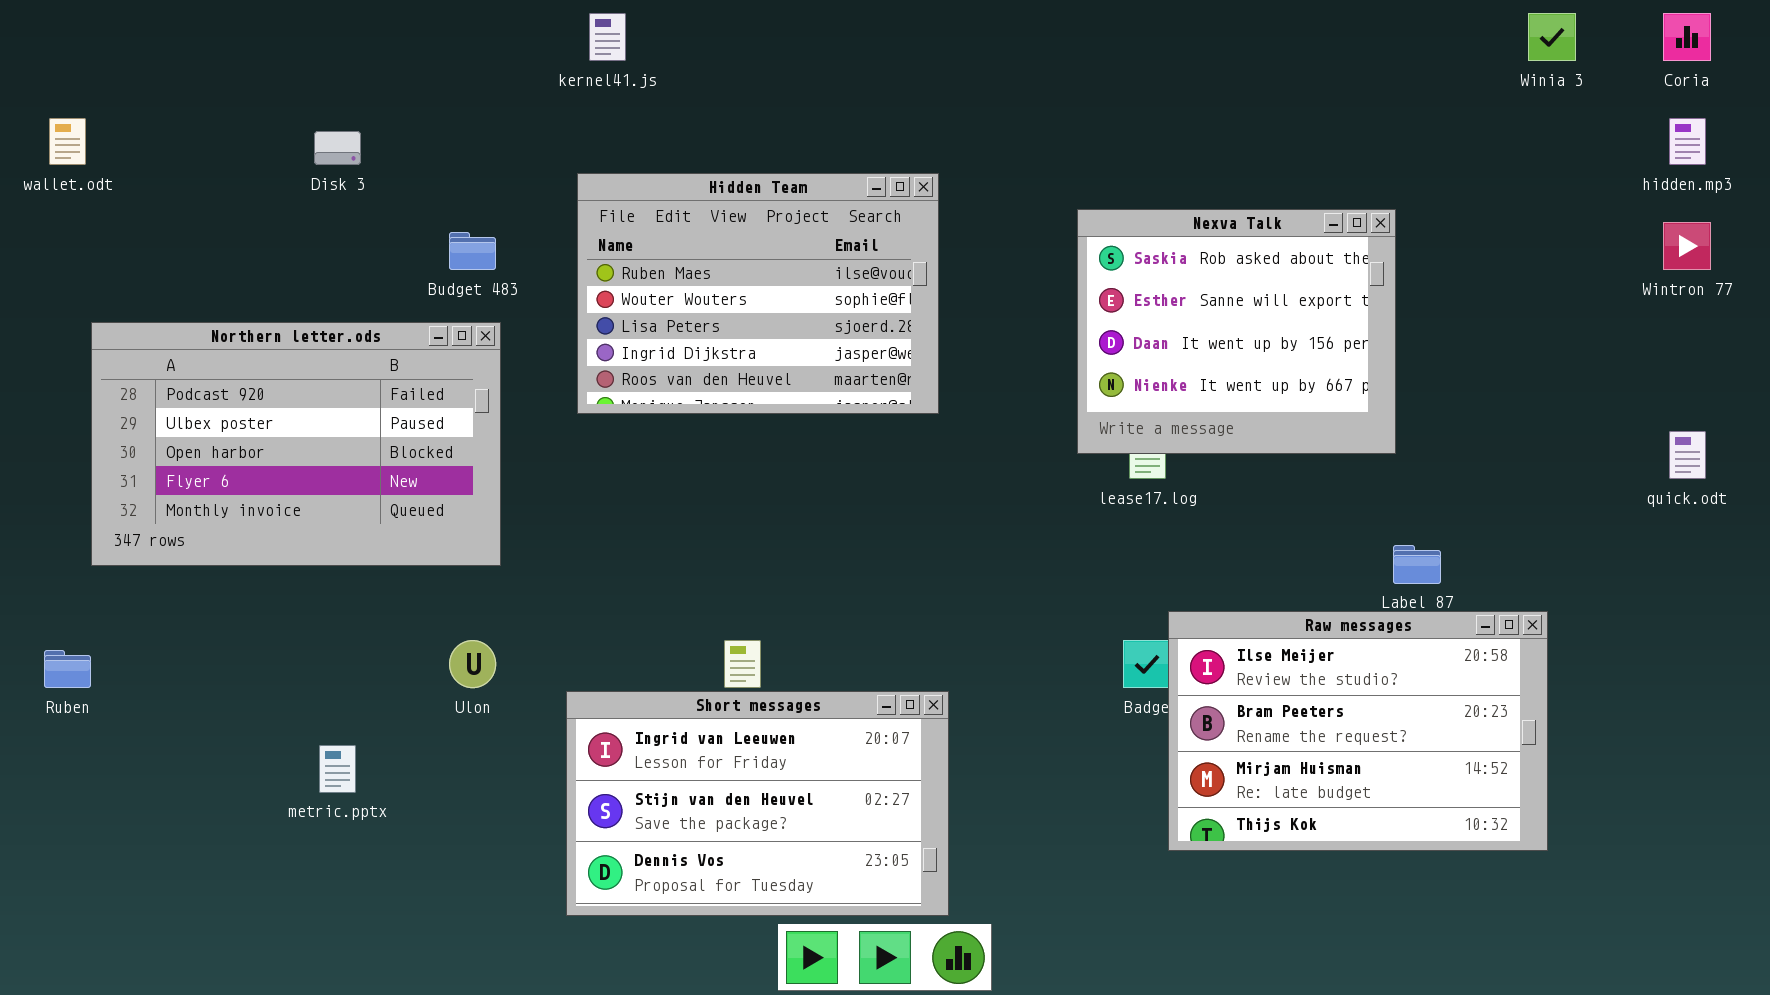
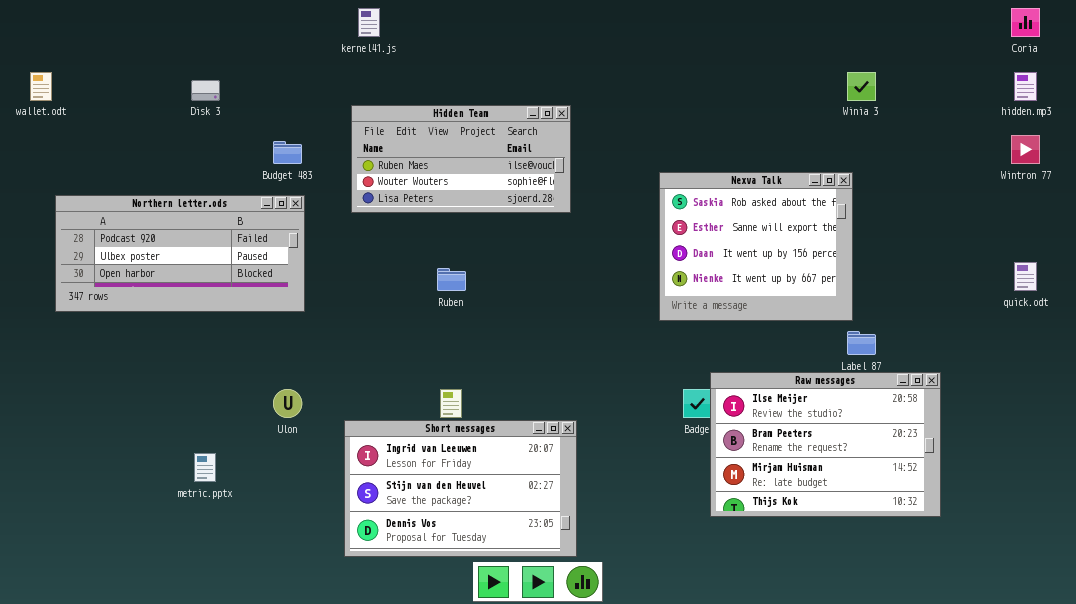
Winia 3: [1528,13,1576,61] -> [847,72,876,101], moved
Hidden Team: [577,173,939,414] -> [351,105,571,213], resized
Nexva Talk: [1077,209,1396,454] -> [659,172,853,321], moved
Northern letter.ods: [91,322,501,566] -> [55,195,305,312], resized
Ruben: [44,650,91,688] -> [437,268,466,291], moved

